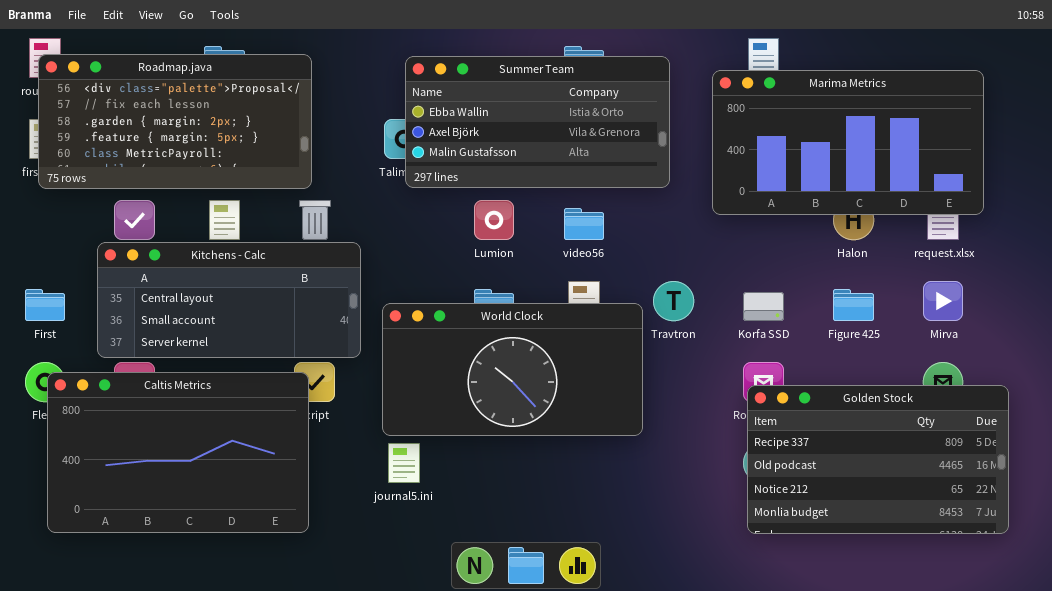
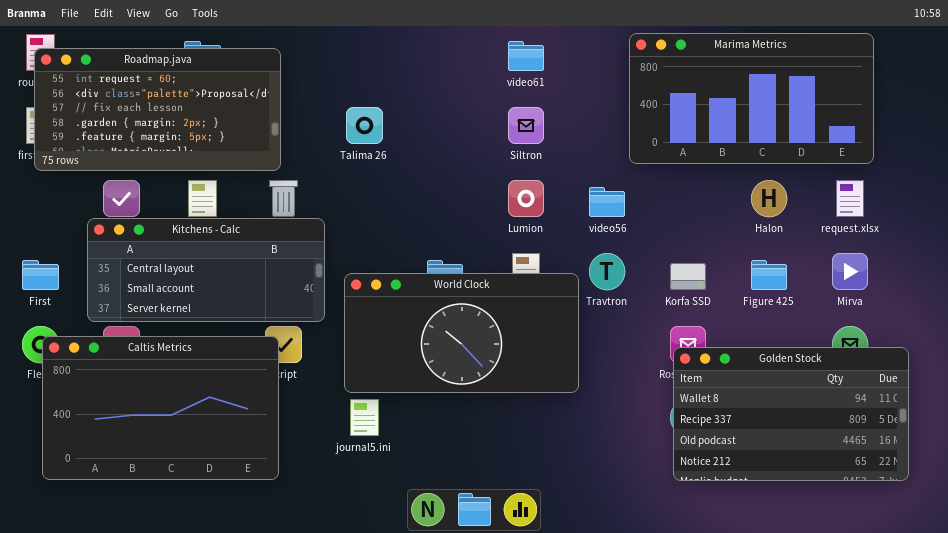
Roadmap.java: [38,54,312,189] -> [34,48,281,171], scrolled up 1 row
Summer Team: [405,56,670,188] -> none, closed
Marima Metrics: [712,70,984,215] -> [629,33,874,164], moved
Lumion: [474,200,514,240] -> [508,180,544,217], moved
video56: [564,208,604,240] -> [589,187,625,217], moved
Golden Stock: [747,385,1009,534] -> [673,347,909,481], scrolled up 1 row

